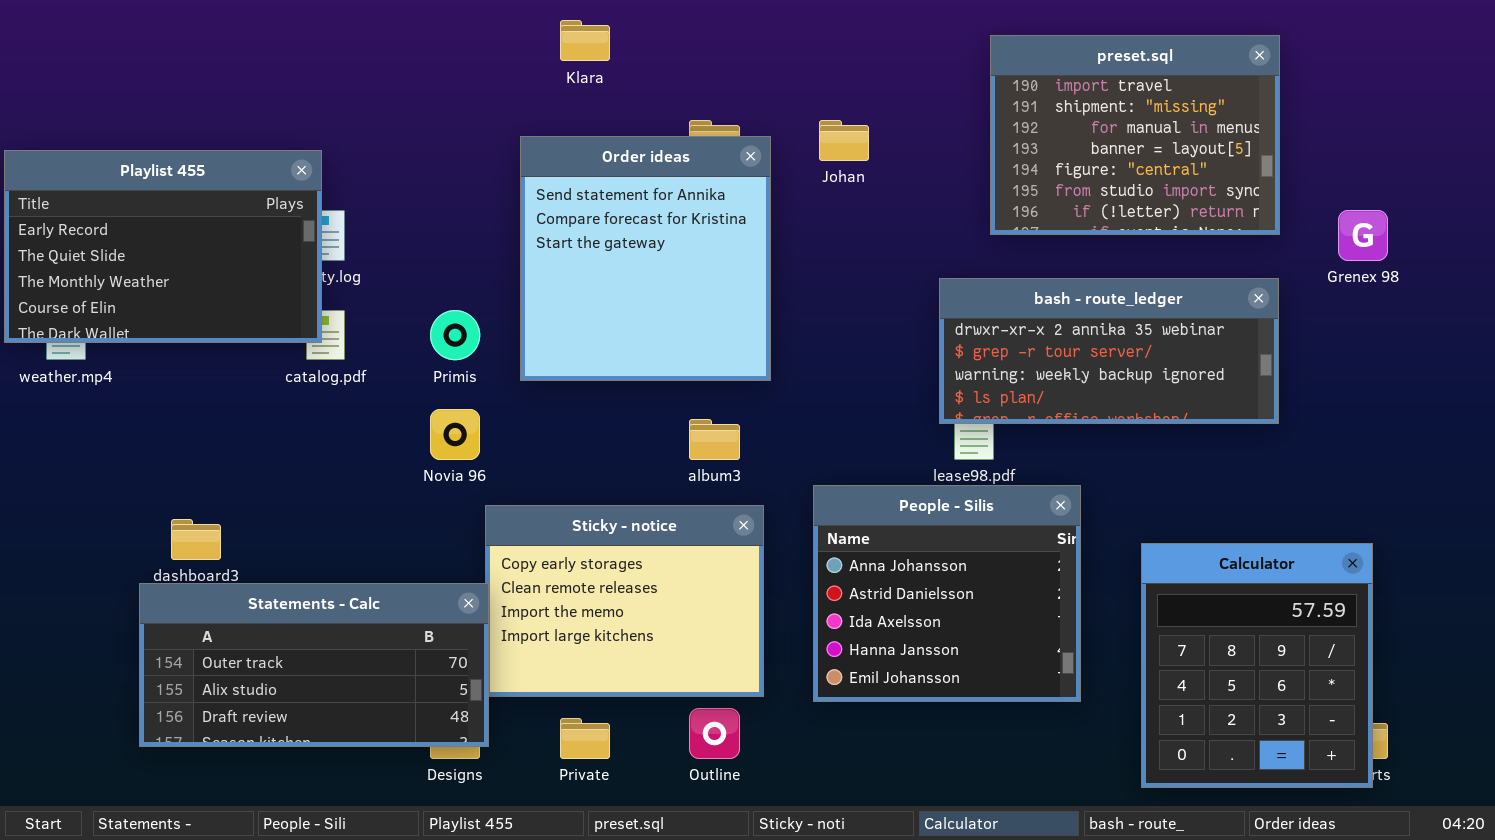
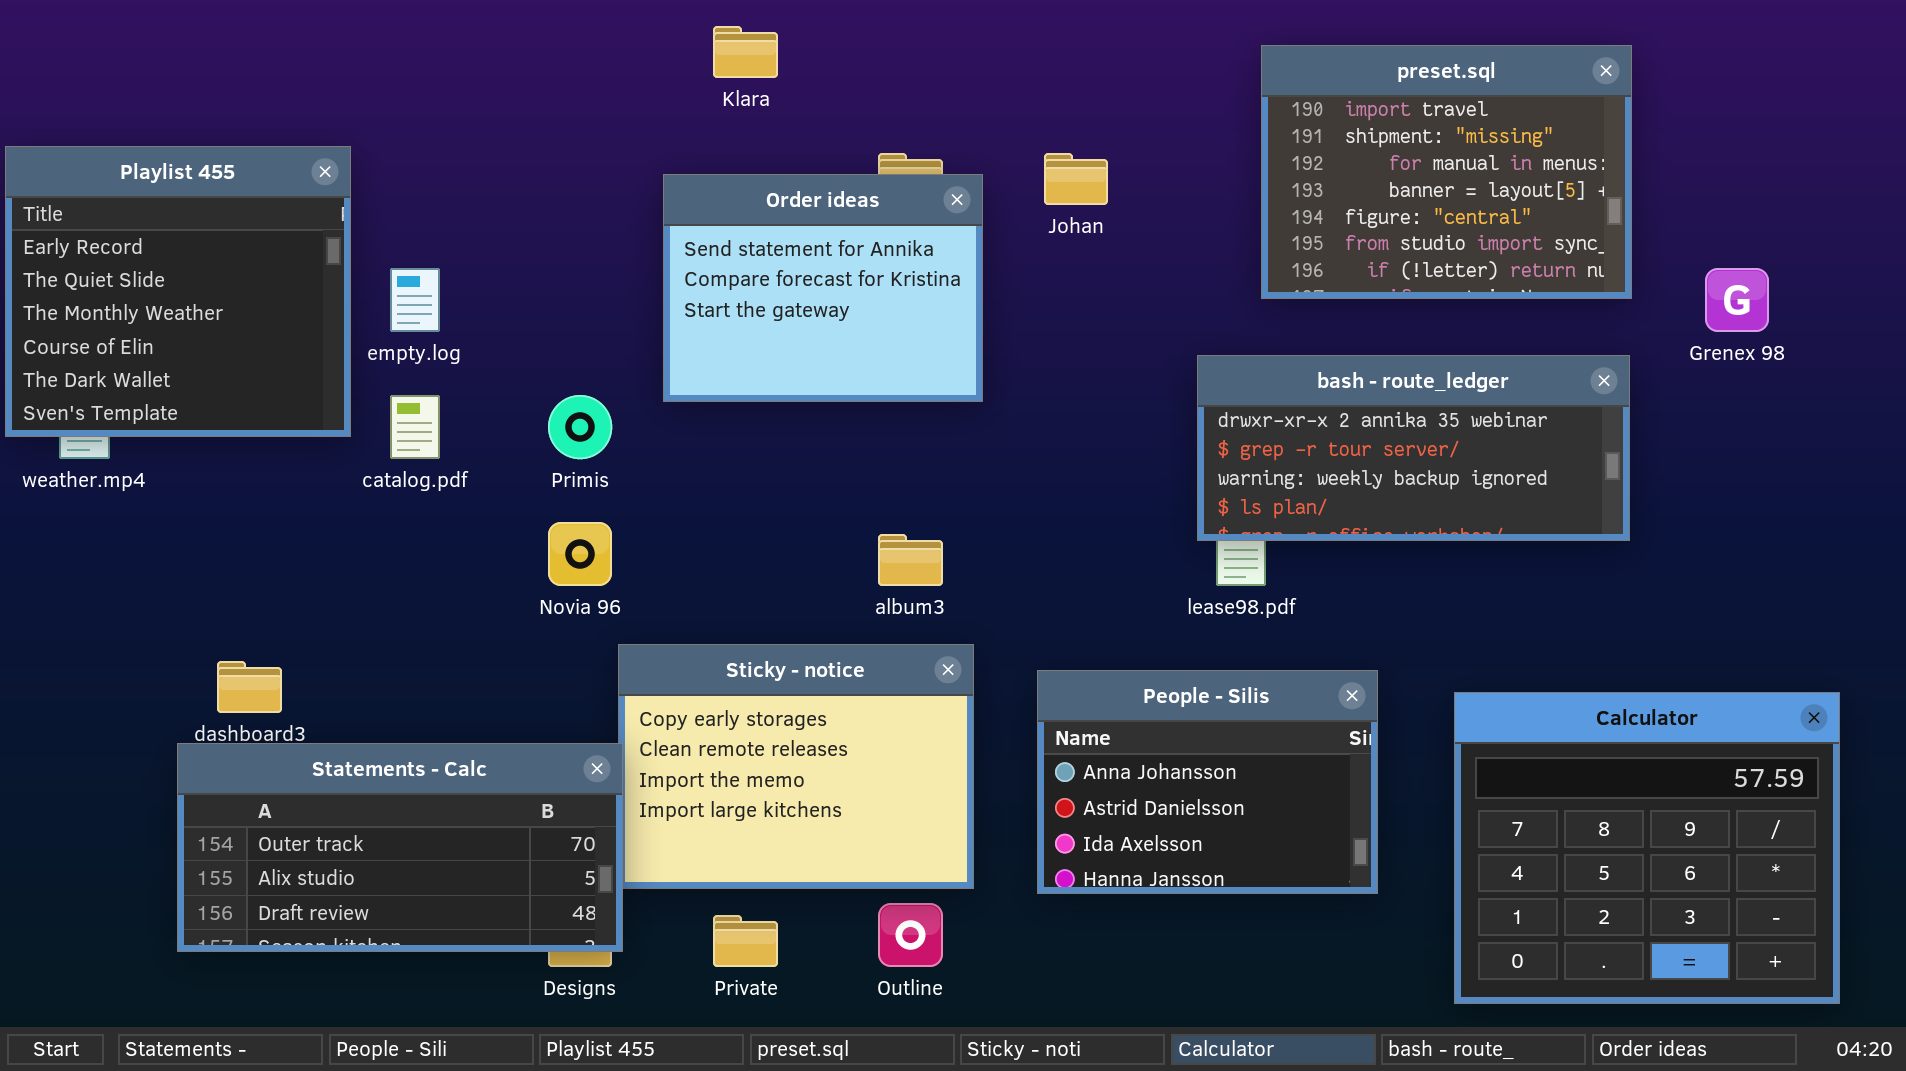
Order ideas: [520,136,771,381] -> [663,174,983,402], resized
Playlist 455: [4,150,322,343] -> [5,146,351,437], resized
People - Silis: [813,485,1081,702] -> [1037,670,1378,894], resized
Calculator: [1141,543,1373,788] -> [1454,692,1840,1004], resized

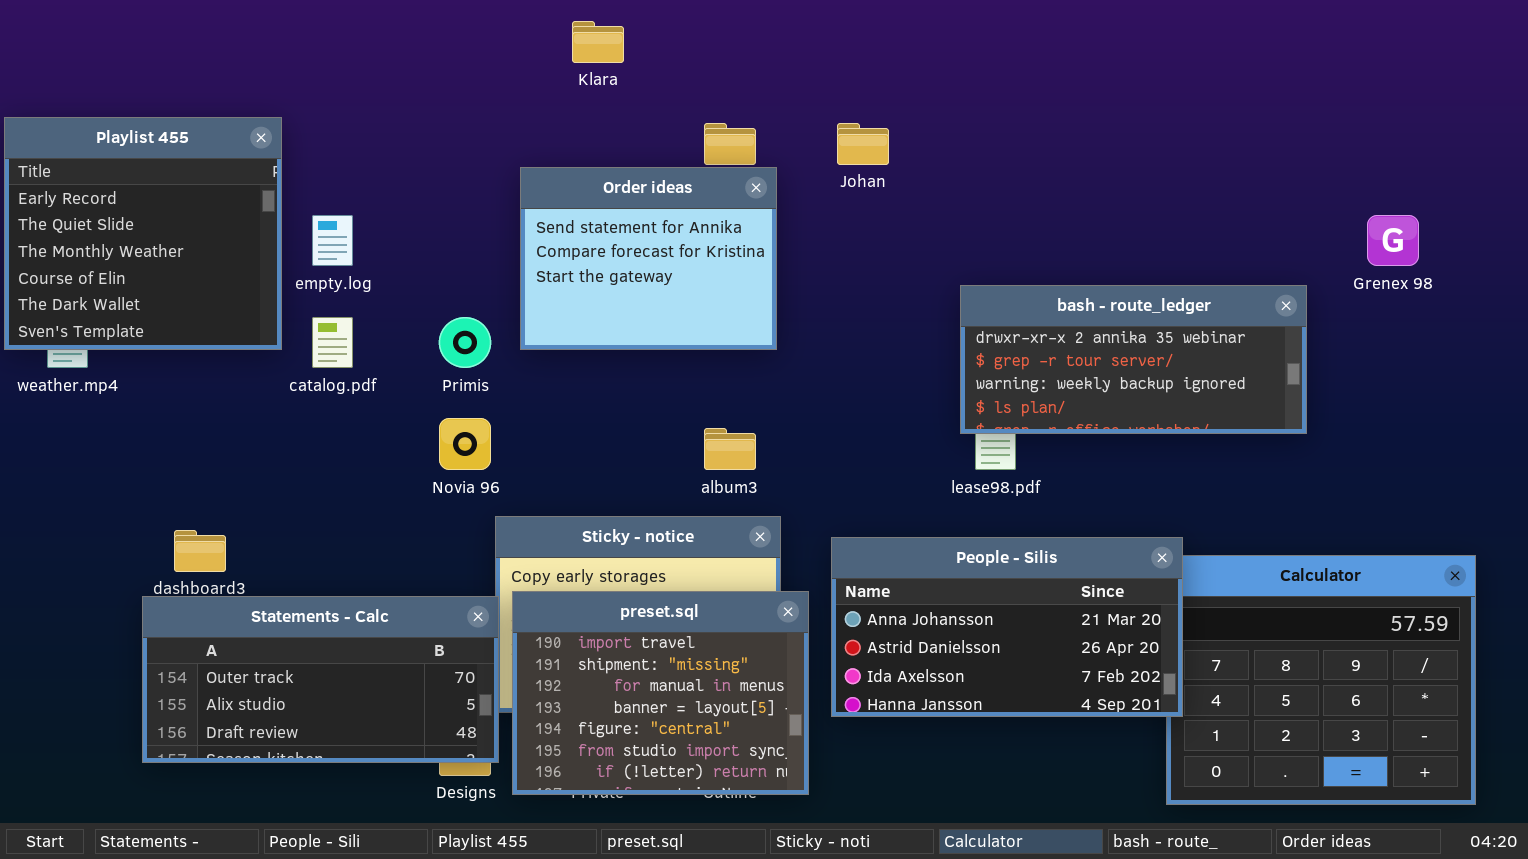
preset.sql: [1261,45,1632,299] -> [512,591,809,795], moved
Order ideas: [663,174,983,402] -> [520,167,777,350], moved
People - Silis: [1037,670,1378,894] -> [831,537,1183,717], resized

